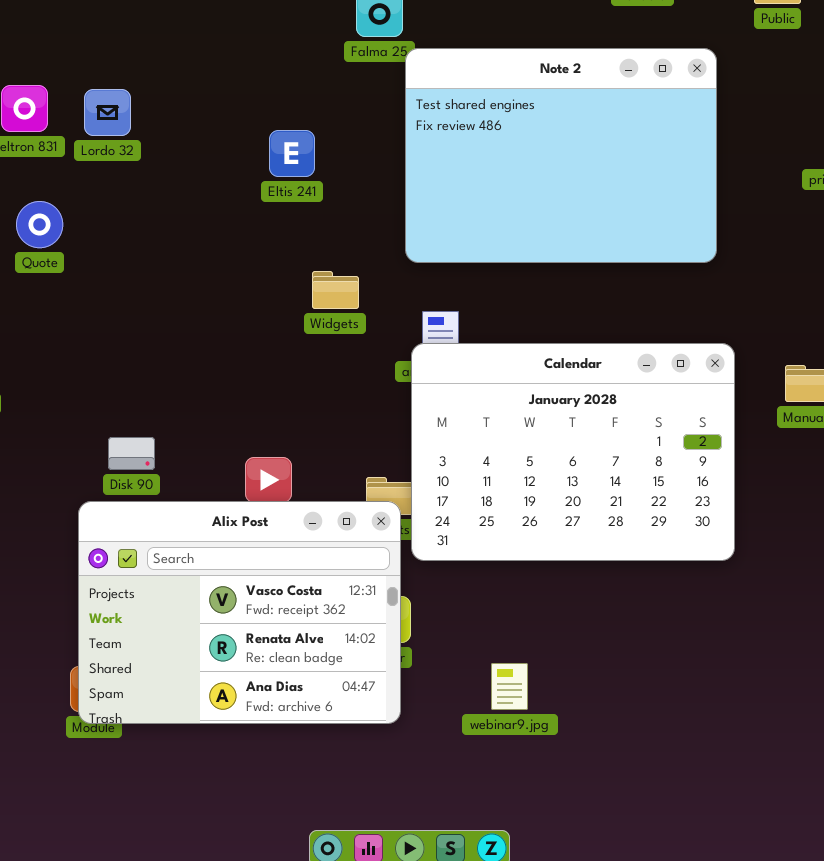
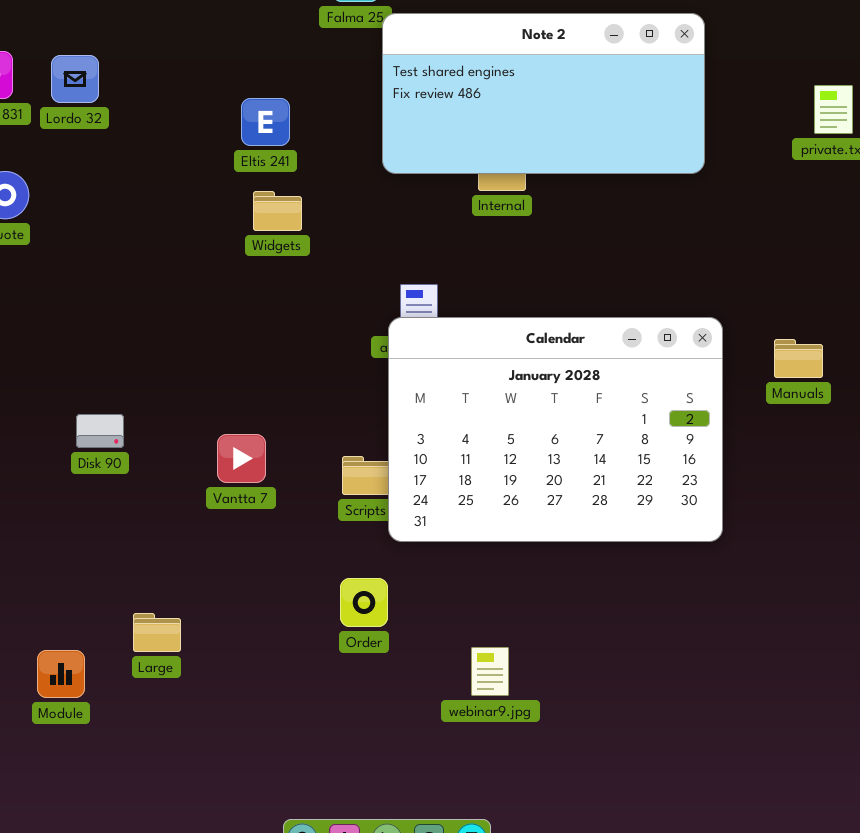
Note 2: [405,48,717,263] -> [382,13,705,174], resized
Widgets: [312,271,359,309] -> [253,191,302,231], moved
Alix Post: [78,501,401,724] -> none, closed

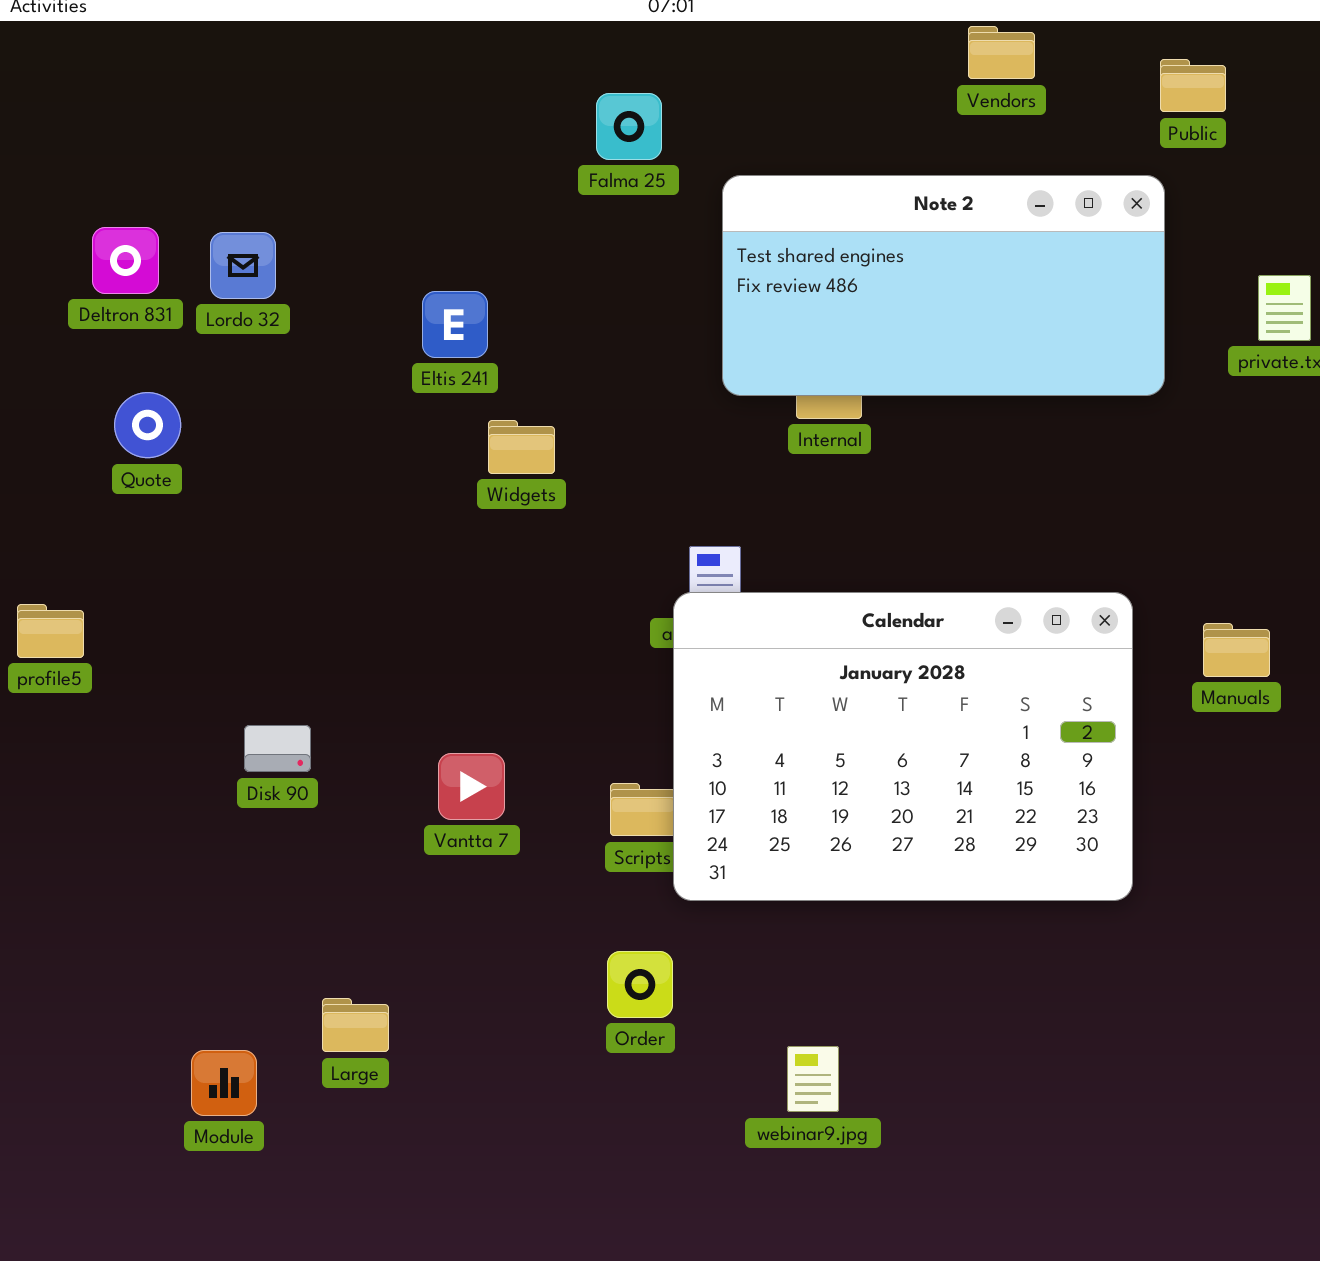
Note 2: [382,13,705,174] -> [722,175,1165,396], moved
Eltis 241: [241,98,290,146] -> [422,291,488,358], moved

